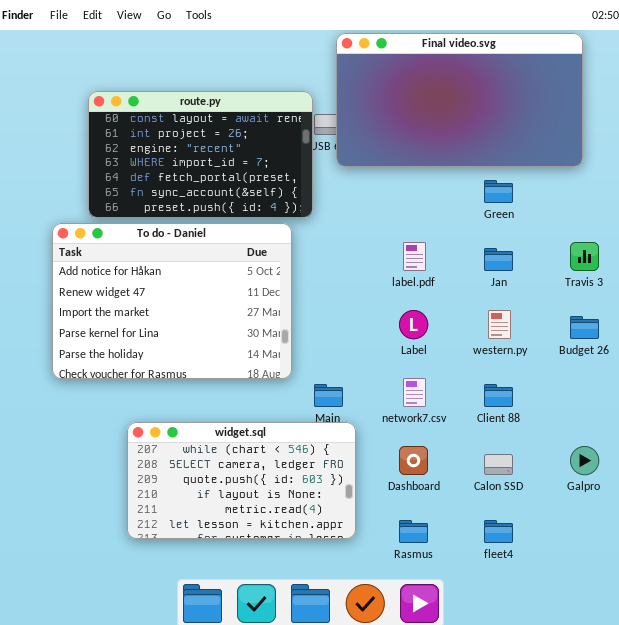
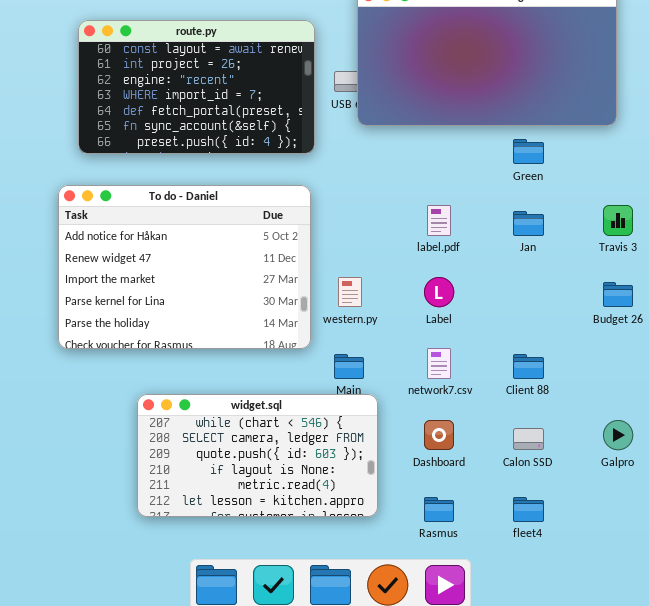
route.py: [88,91,313,218] -> [78,20,315,154], moved
western.py: [488,310,511,339] -> [338,277,362,307], moved

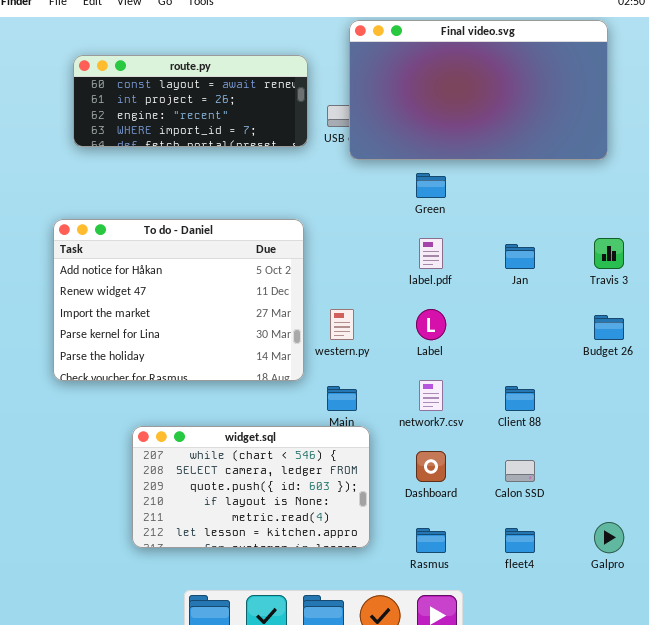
route.py: [78,20,315,154] -> [73,55,308,147], resized
Green: [513,139,544,164] -> [416,173,446,198], moved
Galpro: [603,420,633,450] -> [594,522,624,553], moved

